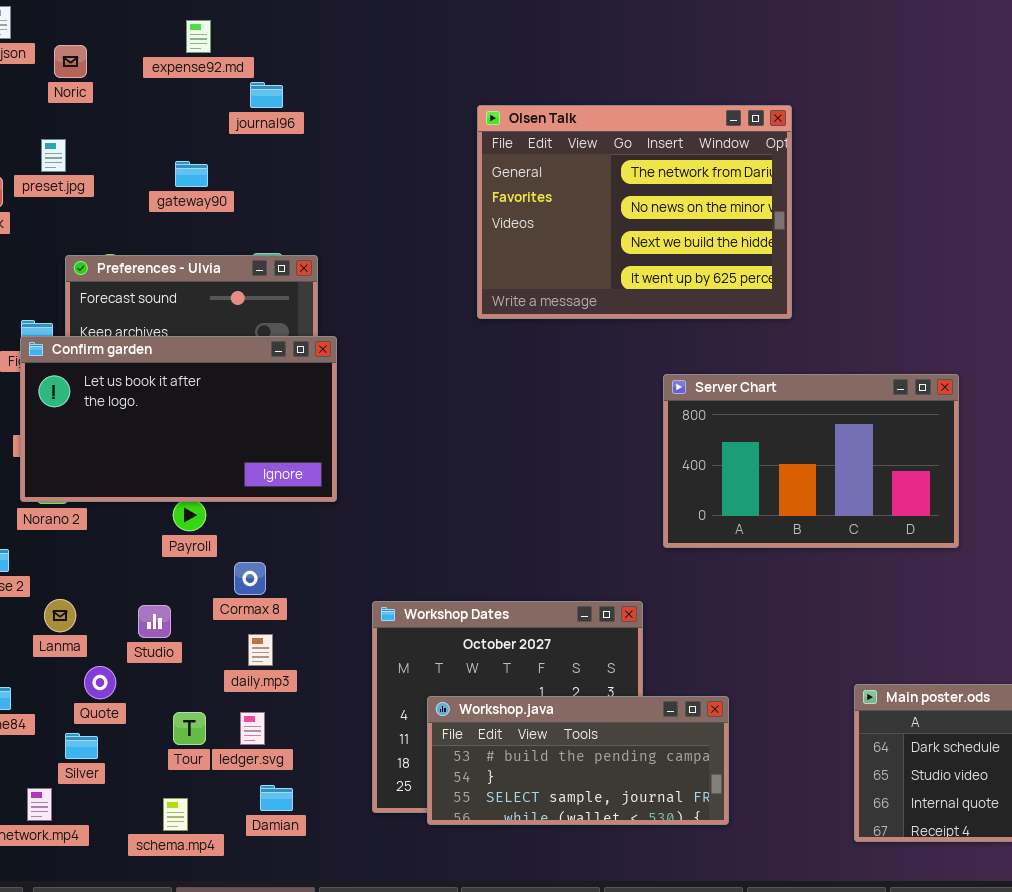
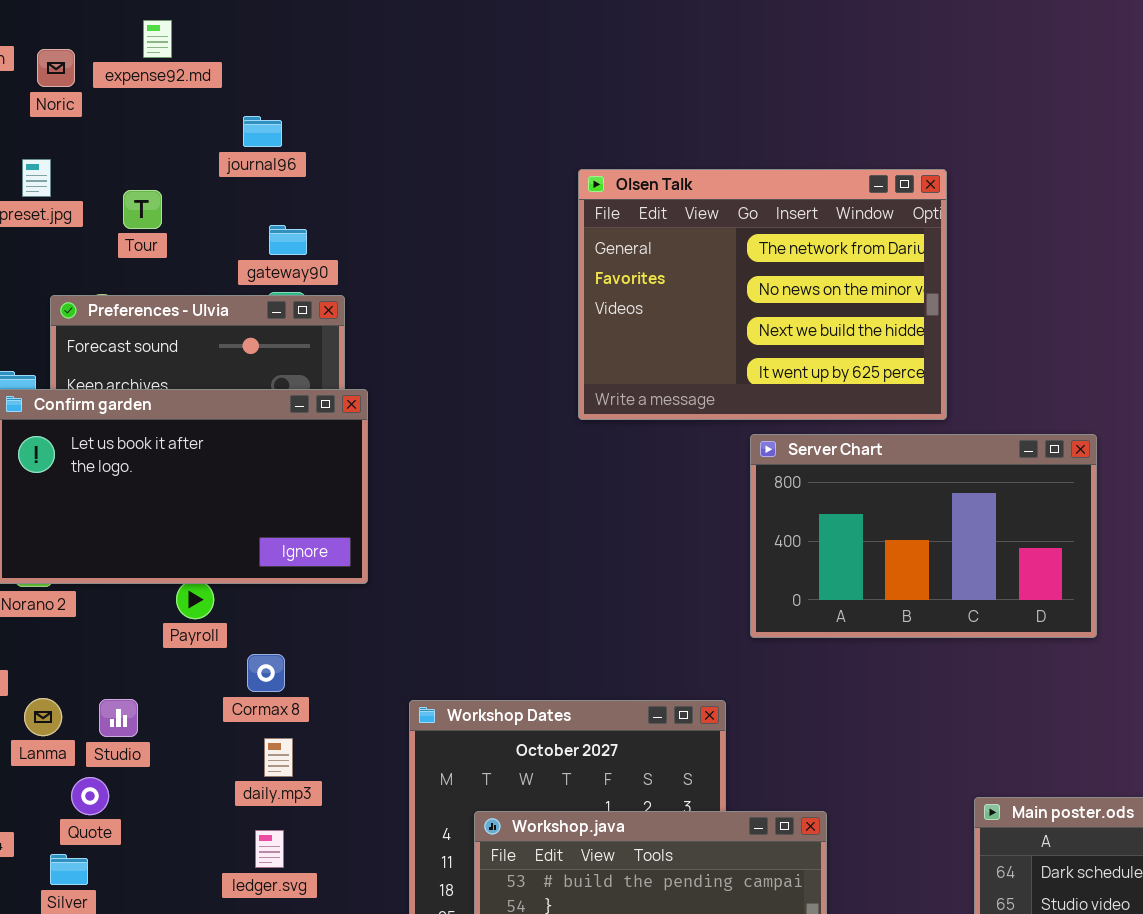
expense92.md: [186,20,211,53] -> [143,20,172,58], moved
journal96: [250,82,283,108] -> [243,116,282,147], moved
Olsen Talk: [477,105,792,319] -> [578,169,947,420], moved
gateway90: [175,161,208,187] -> [269,225,307,255], moved
Studio: [138,605,171,638] -> [99,699,138,737], moved
Tour: [173,712,206,745] -> [123,190,162,229], moved

